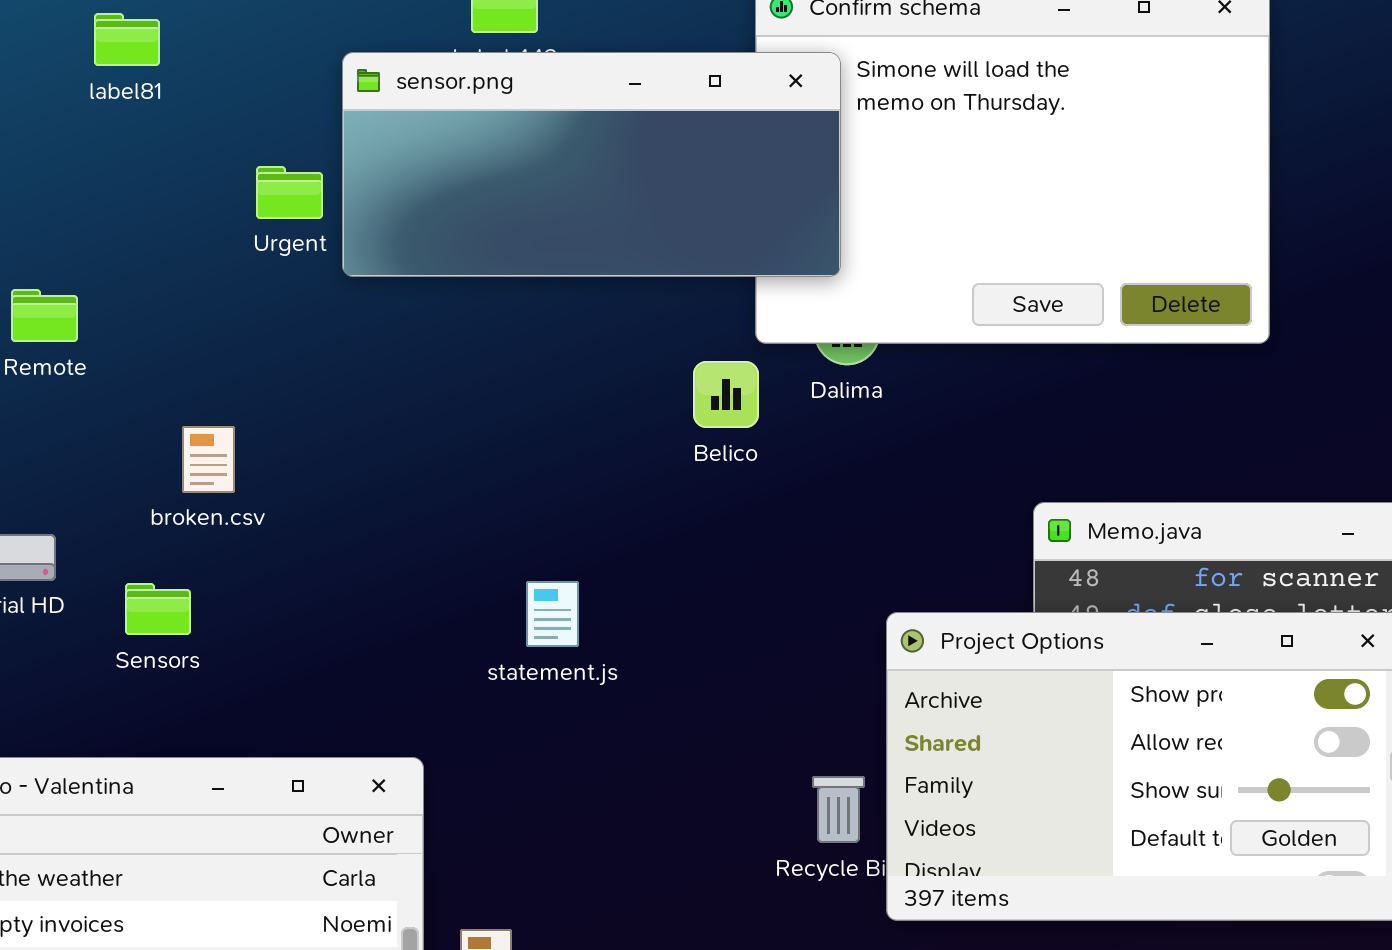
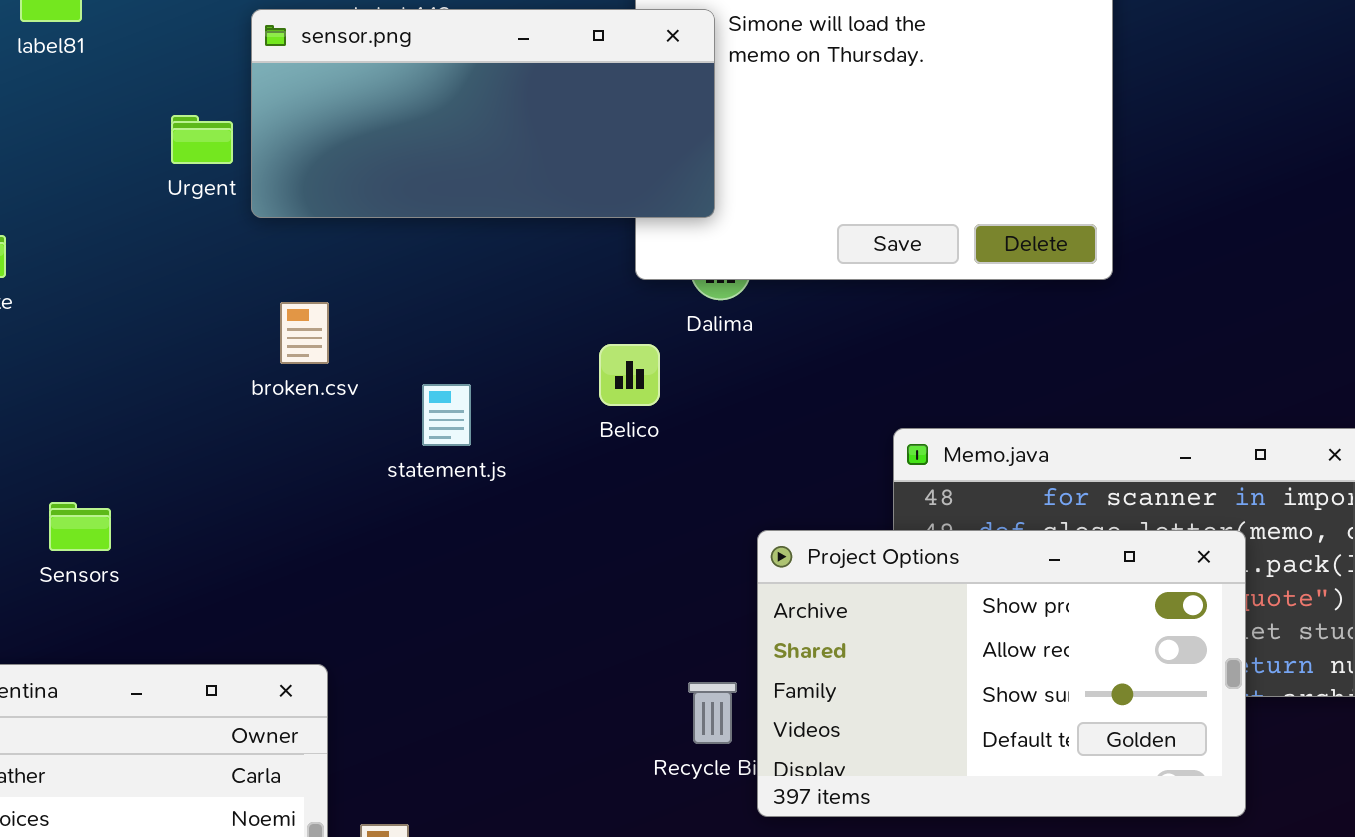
Belico: [693,361,759,428] -> [599,344,660,406], moved
broken.csv: [182,426,235,493] -> [280,302,329,364], moved
statement.js: [526,581,579,647] -> [422,384,471,446], moved

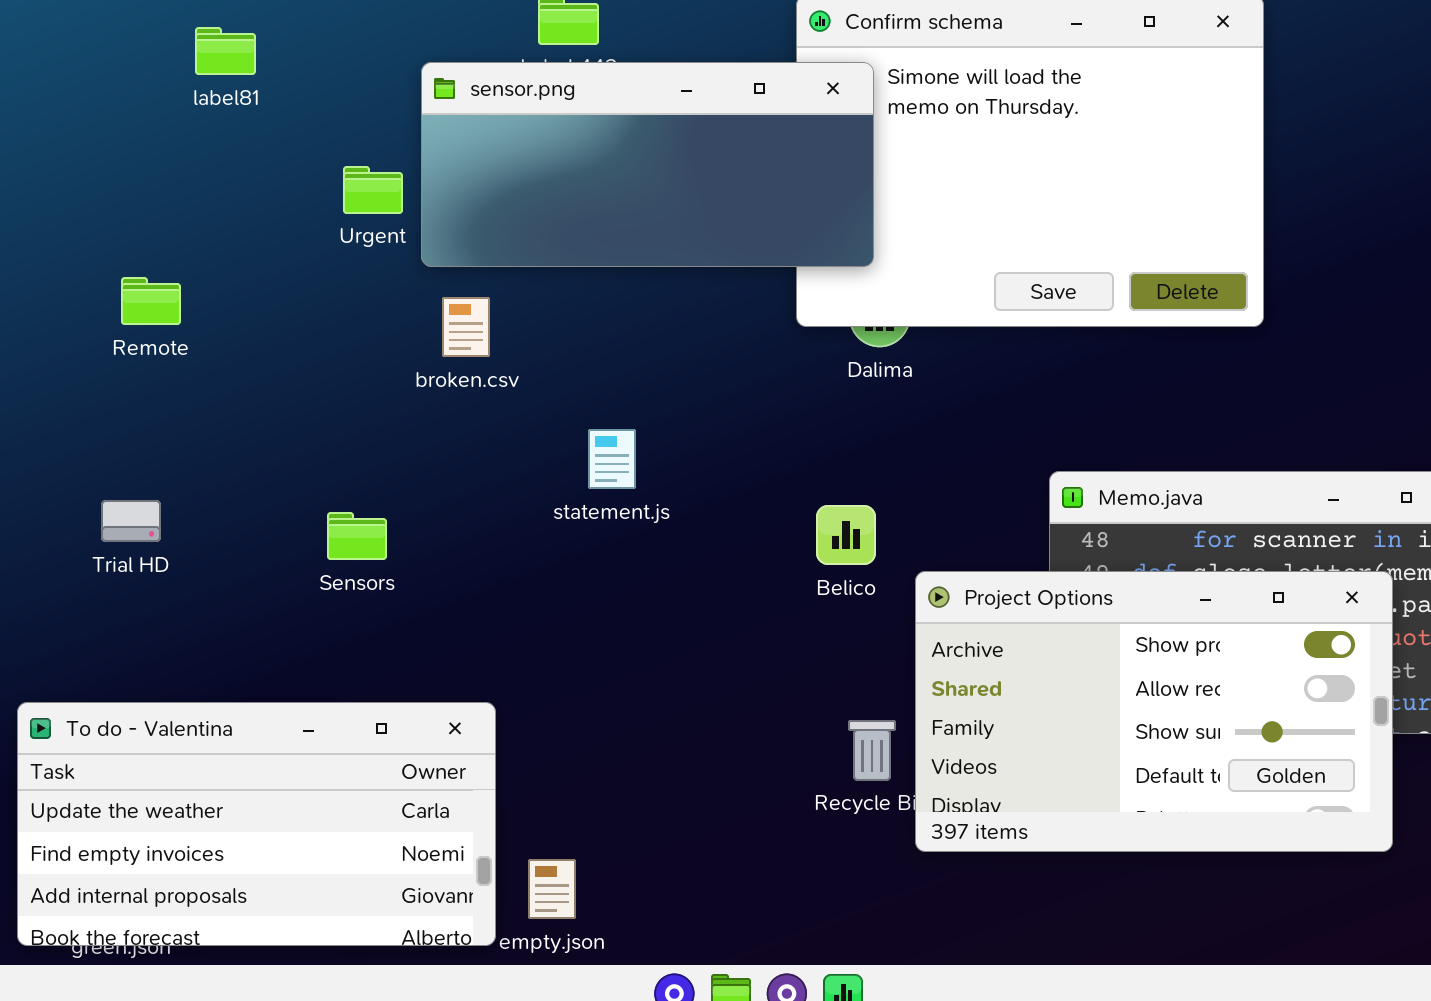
broken.csv: [280,302,329,364] -> [442,297,490,357], moved
Belico: [599,344,660,406] -> [816,505,876,565], moved
Sensors: [49,502,111,551] -> [327,512,387,560], moved

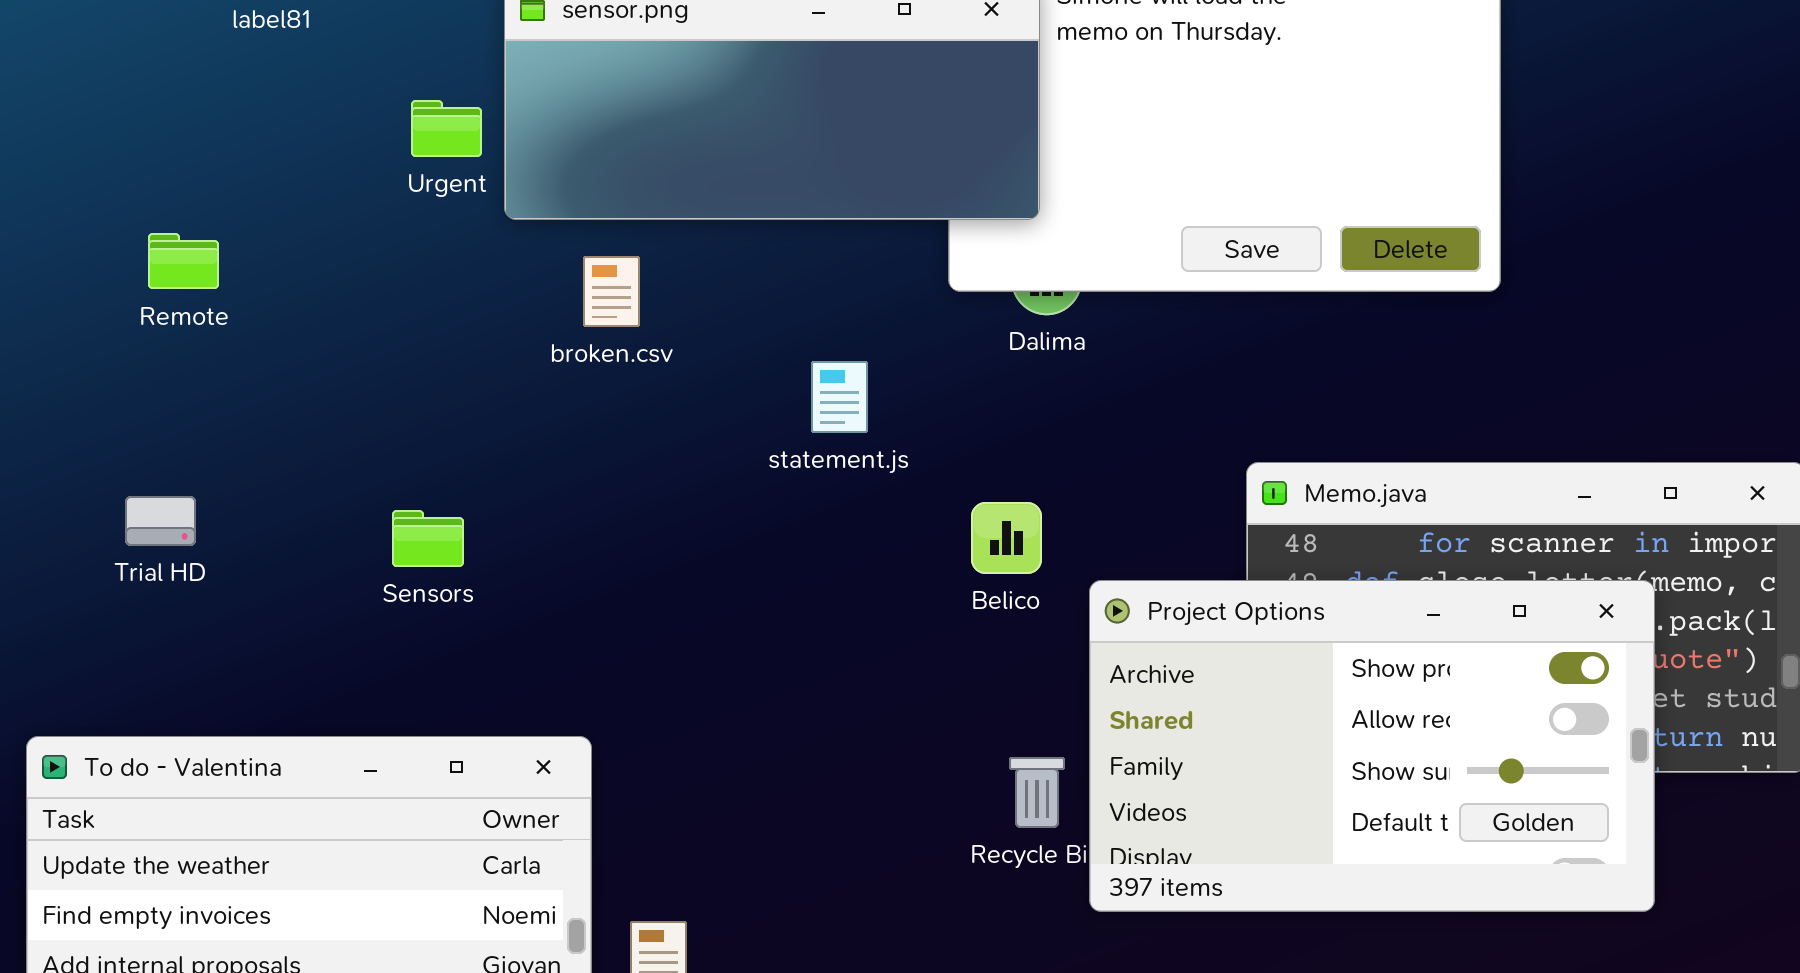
broken.csv: [442,297,490,357] -> [583,256,640,327], moved
statement.js: [588,429,636,489] -> [811,361,868,433], moved

